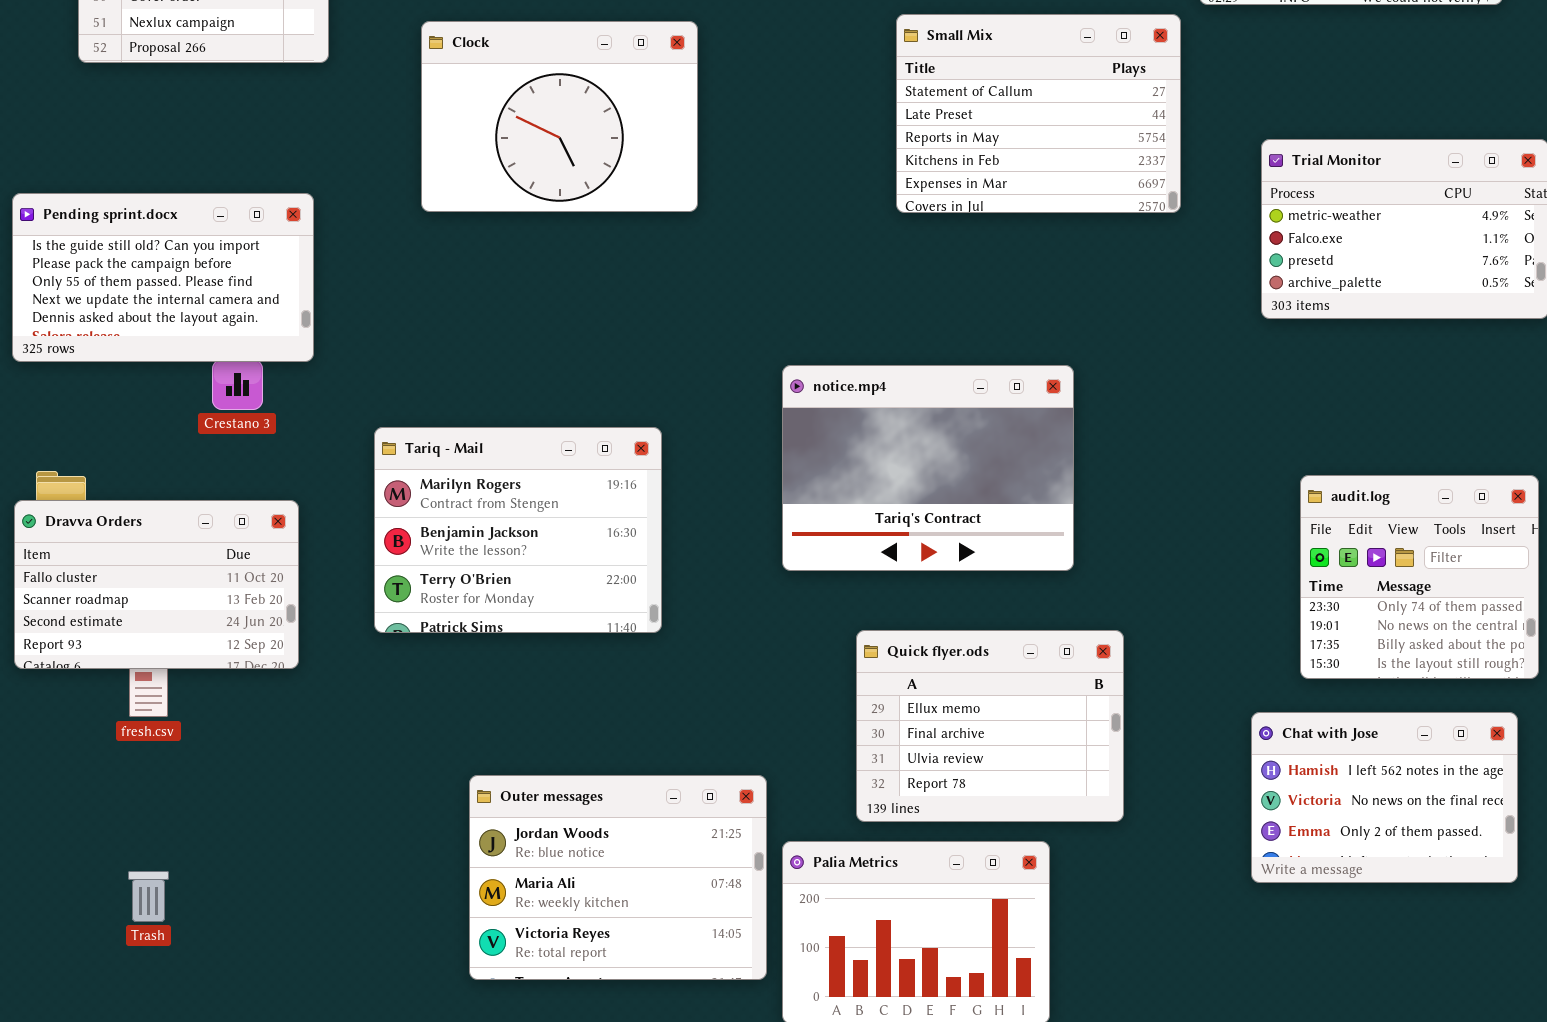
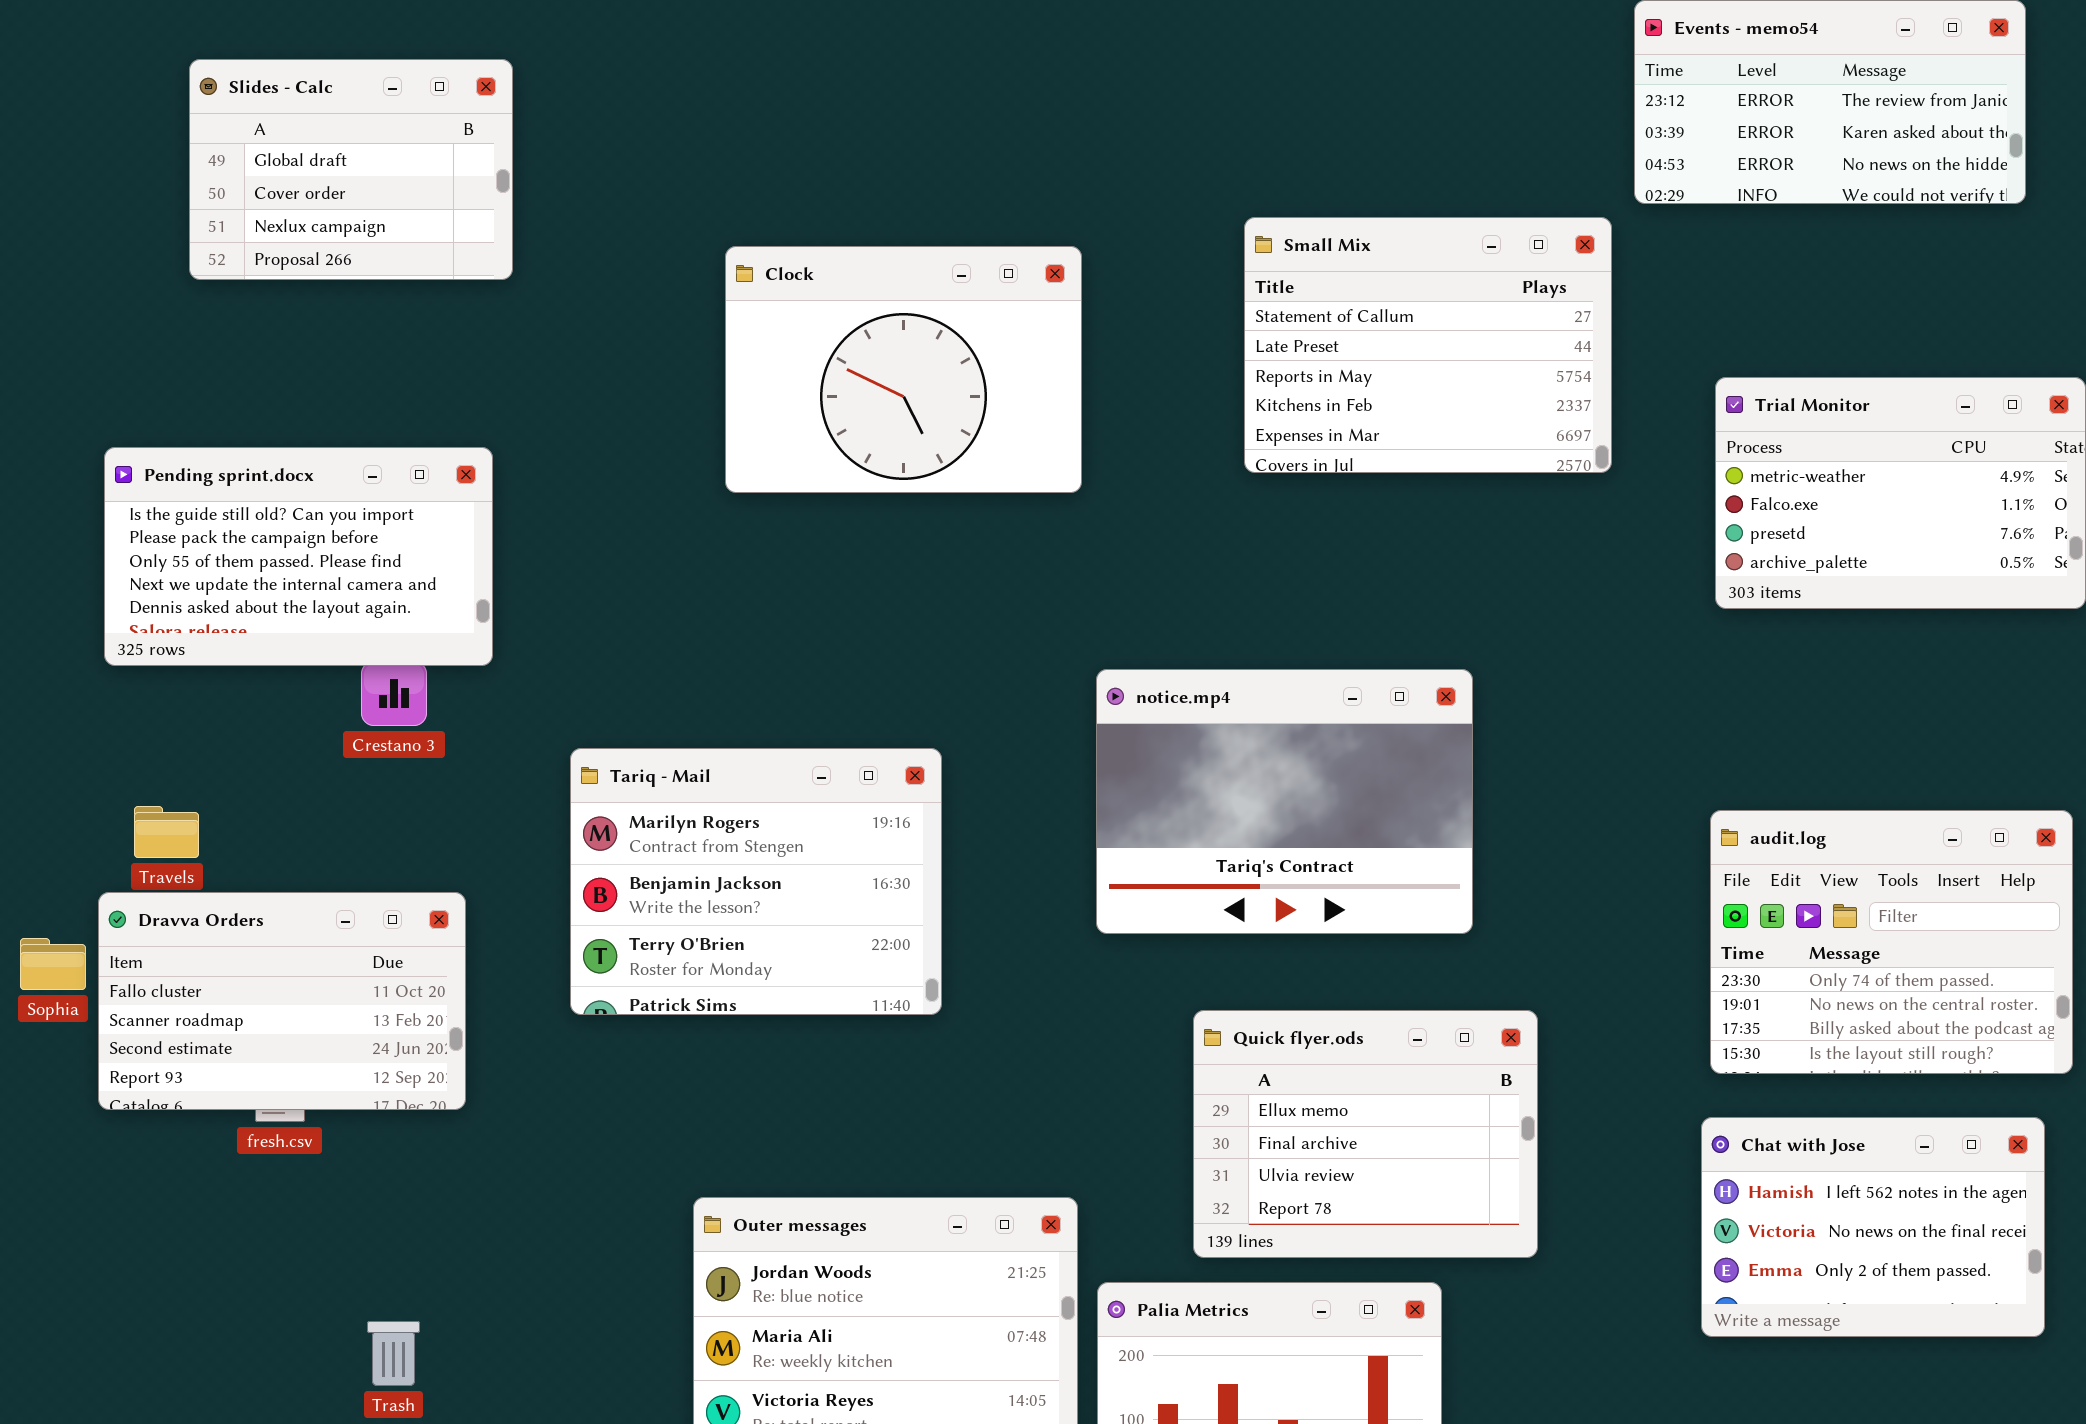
Clock: [421,21,698,212] -> [725,246,1082,493], moved
audit.log: [1300,475,1539,679] -> [1710,810,2073,1074], resized
Dravva Orders: [14,500,299,669] -> [98,892,466,1110], moved
Trash: [128,871,169,922] -> [367,1321,420,1386], moved

